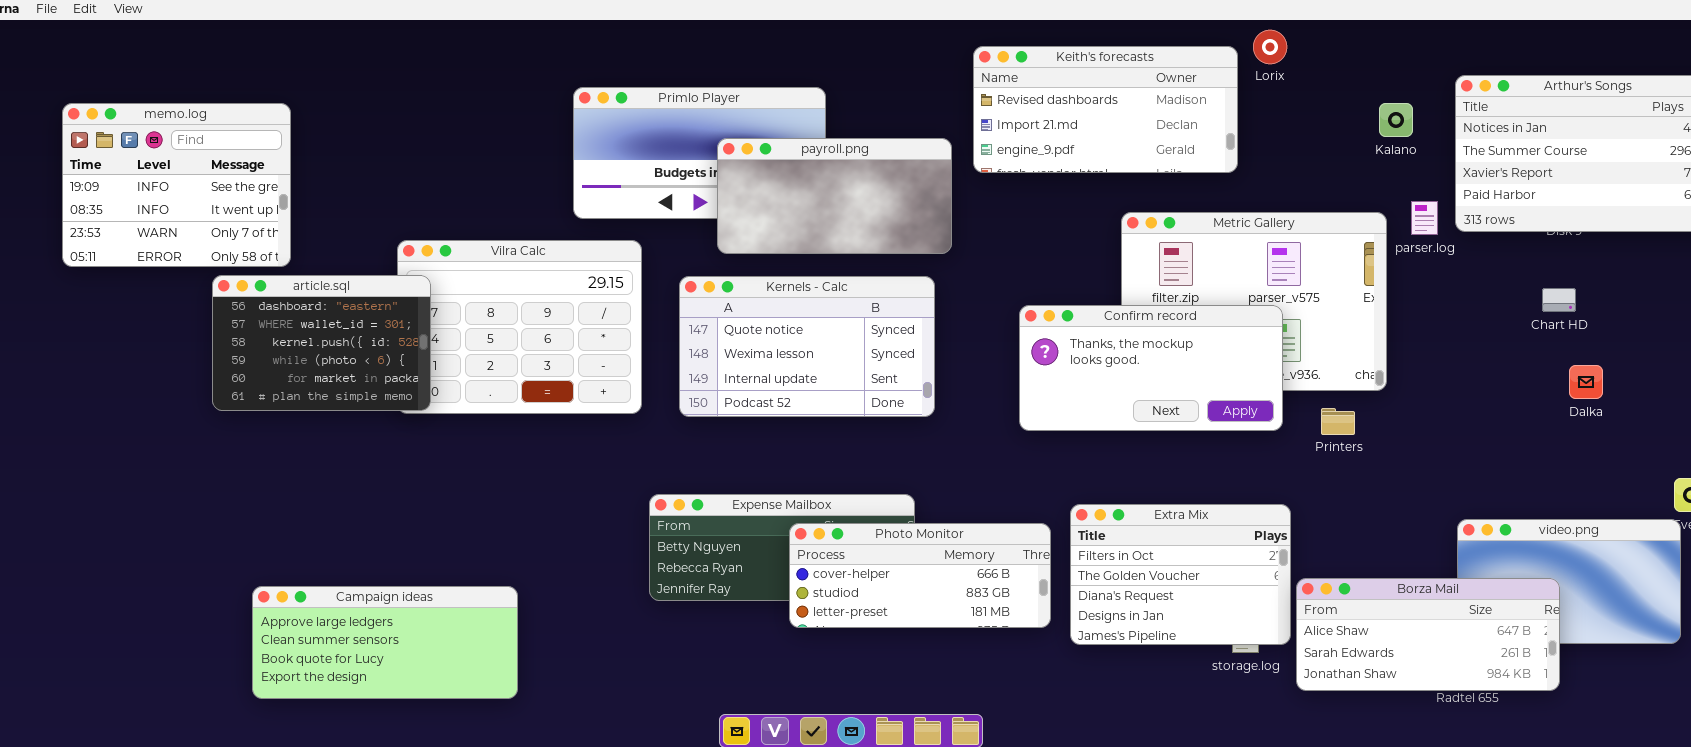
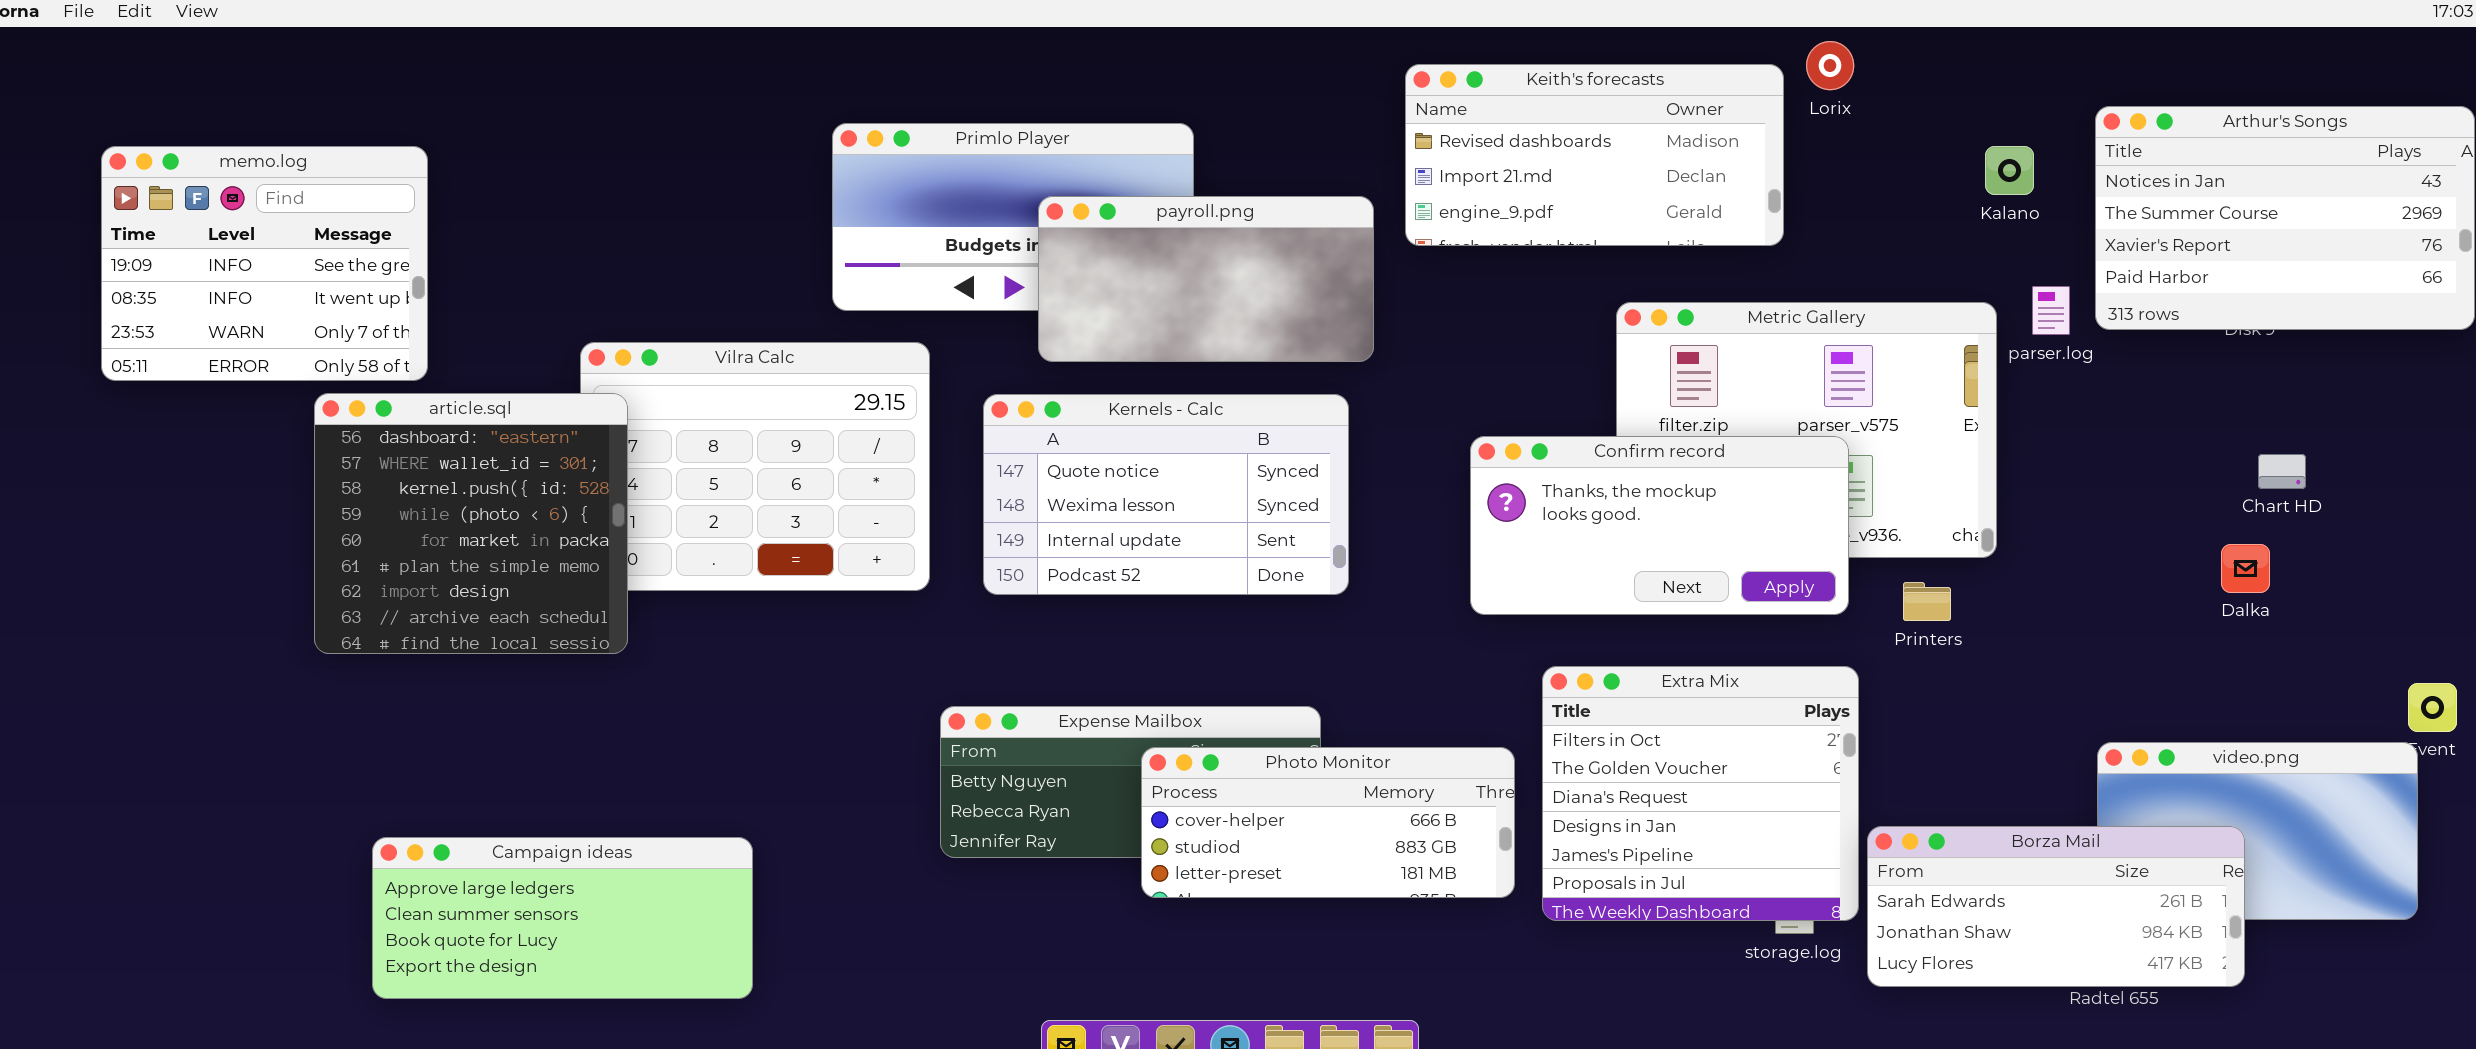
article.sql: [212,275,431,411] -> [314,393,628,654], resized
Chart HD: [1542,288,1576,312] -> [2258,454,2306,489], moved
Dalka: [1569,365,1603,399] -> [2221,544,2270,593], moved
Extra Mix: [1070,504,1291,645] -> [1542,666,1859,921], resized
Borza Mail: [1296,578,1560,691] -> [1867,826,2245,987], scrolled down 1 row

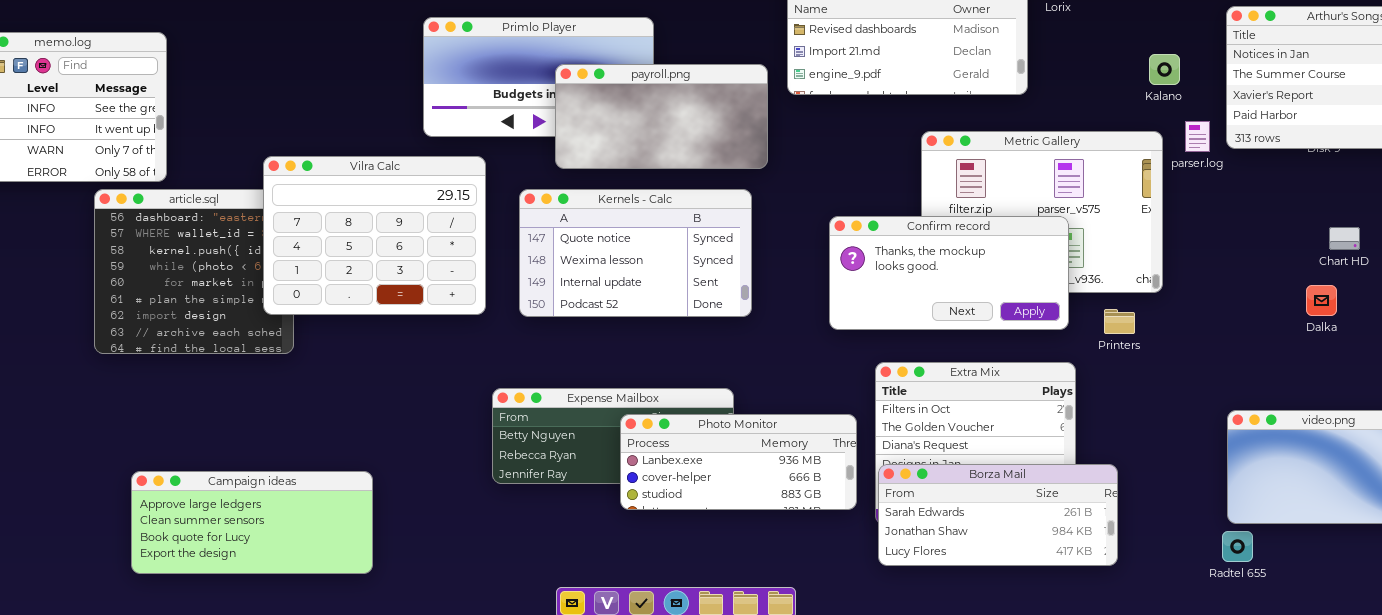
Kalano: [1985,146,2034,195] -> [1149,54,1180,85], moved
Vilra Calc: [580,342,930,591] -> [263,156,486,315], raised
Photo Monitor: [1141,747,1515,898] -> [620,414,857,510], scrolled up 1 row
Borza Mail: [1867,826,2245,987] -> [878,464,1118,566], moved

